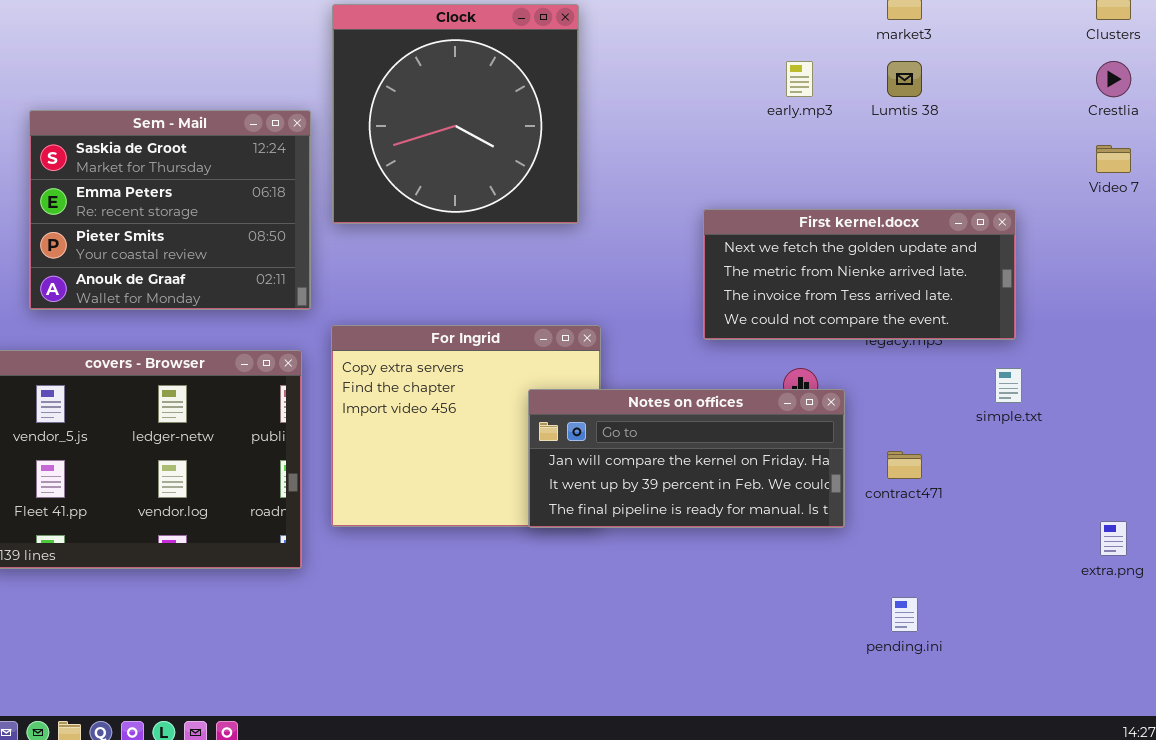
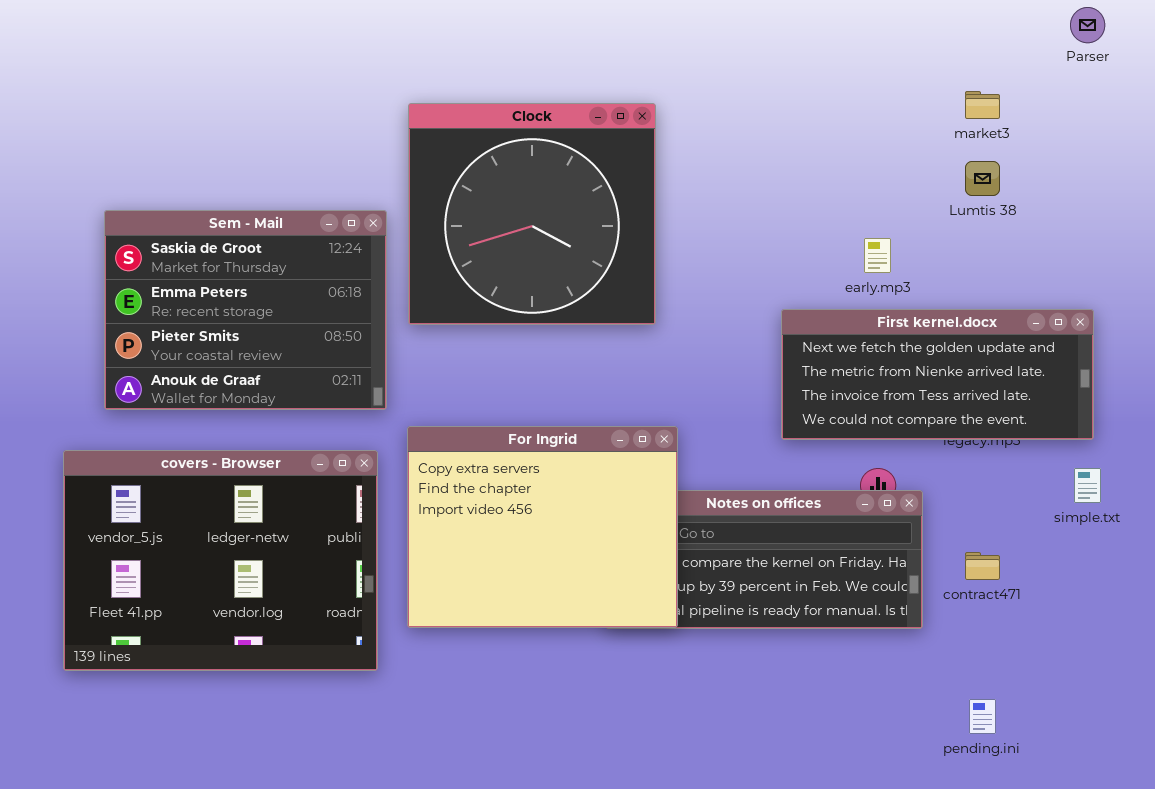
early.mp3: [786,61,813,97] -> [864,238,891,273], moved
For Ingrid: [331,325,601,527] -> [407,426,678,628], raised

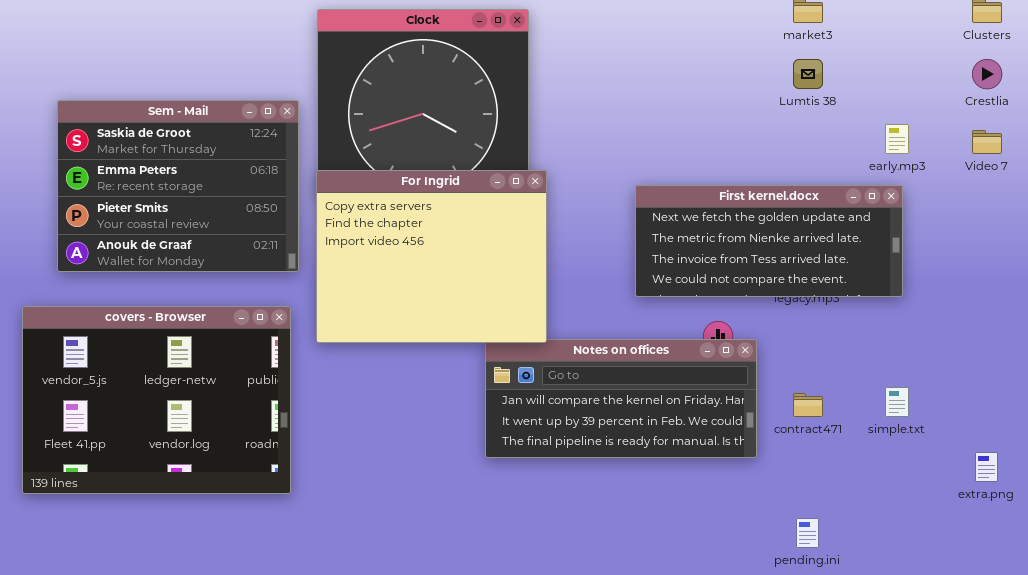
early.mp3: [864,238,891,273] -> [885,124,909,154], moved
For Ingrid: [407,426,678,628] -> [316,170,547,343], moved
simple.txt: [1074,468,1101,503] -> [885,387,909,417], moved

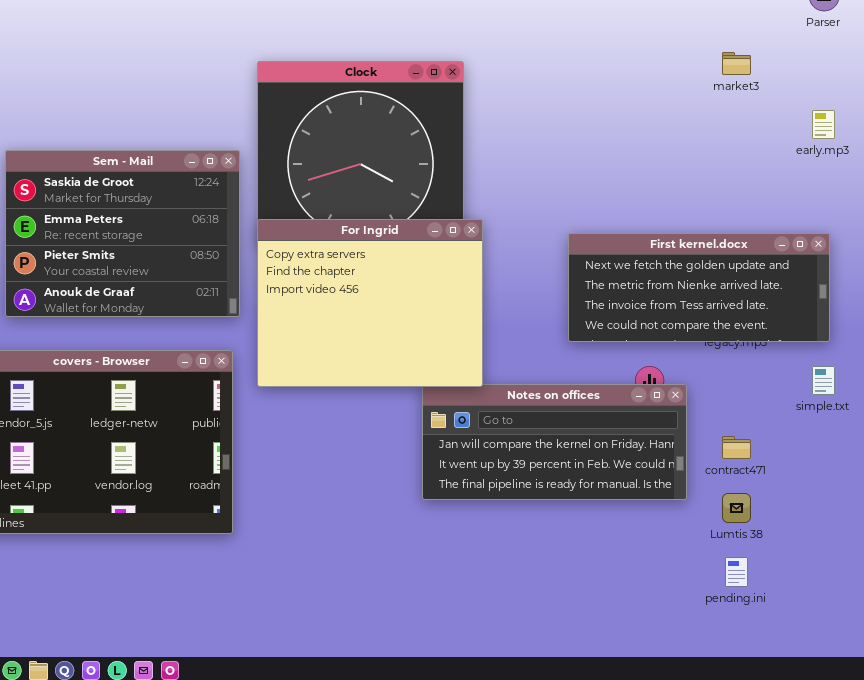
Lumtis 38: [793,59,823,89] -> [722,493,751,523], moved
early.mp3: [885,124,909,154] -> [812,110,835,139], moved
simple.txt: [885,387,909,417] -> [812,366,835,395], moved

